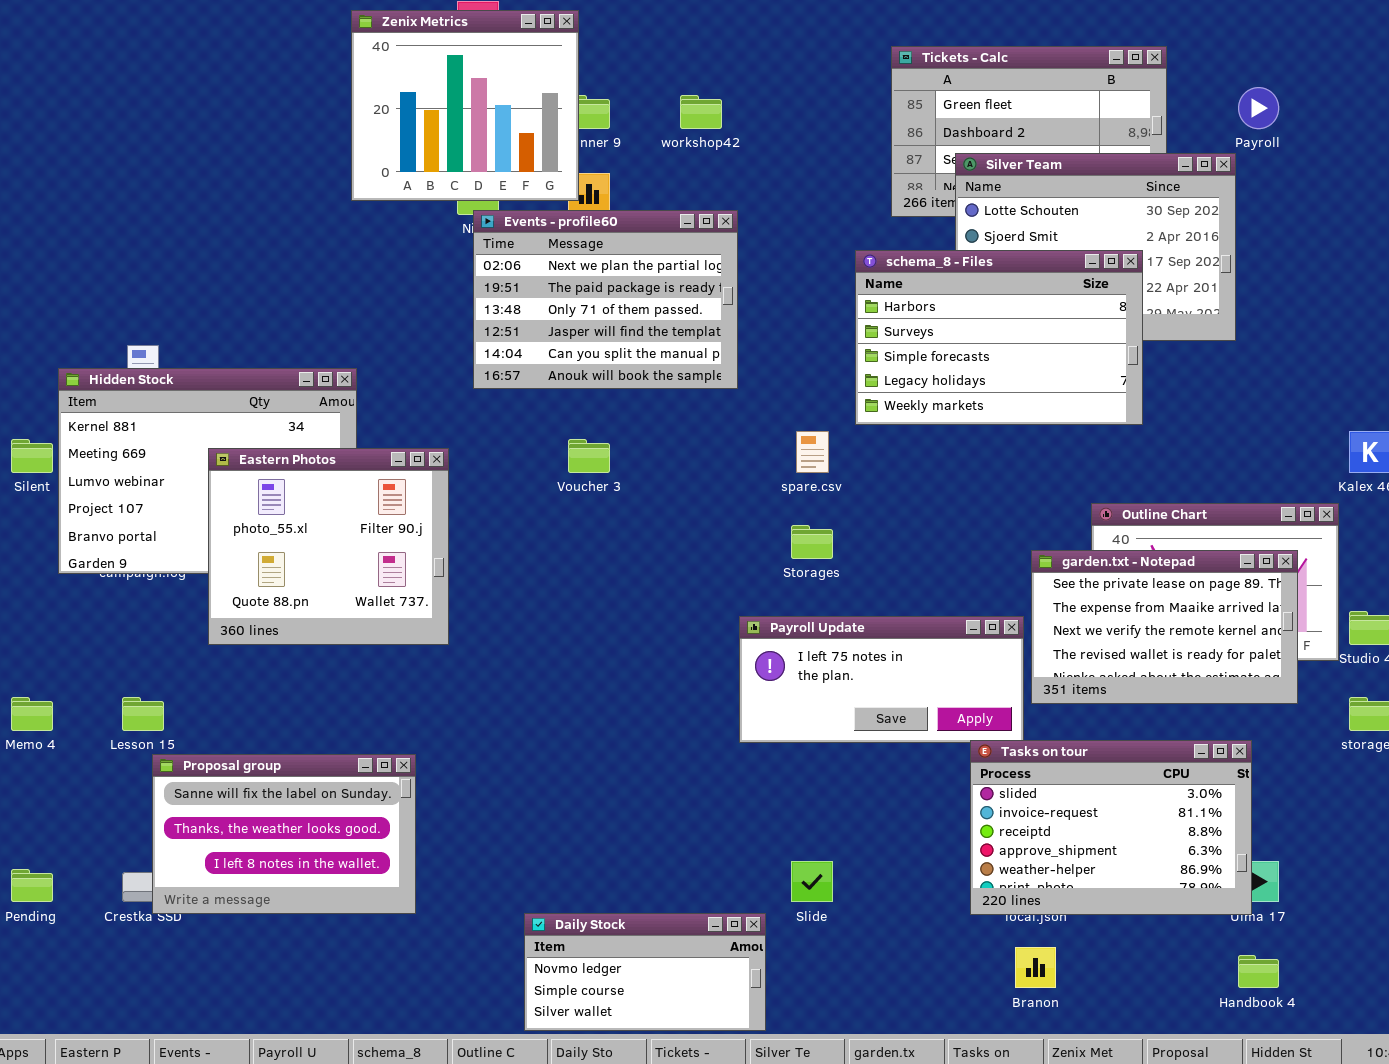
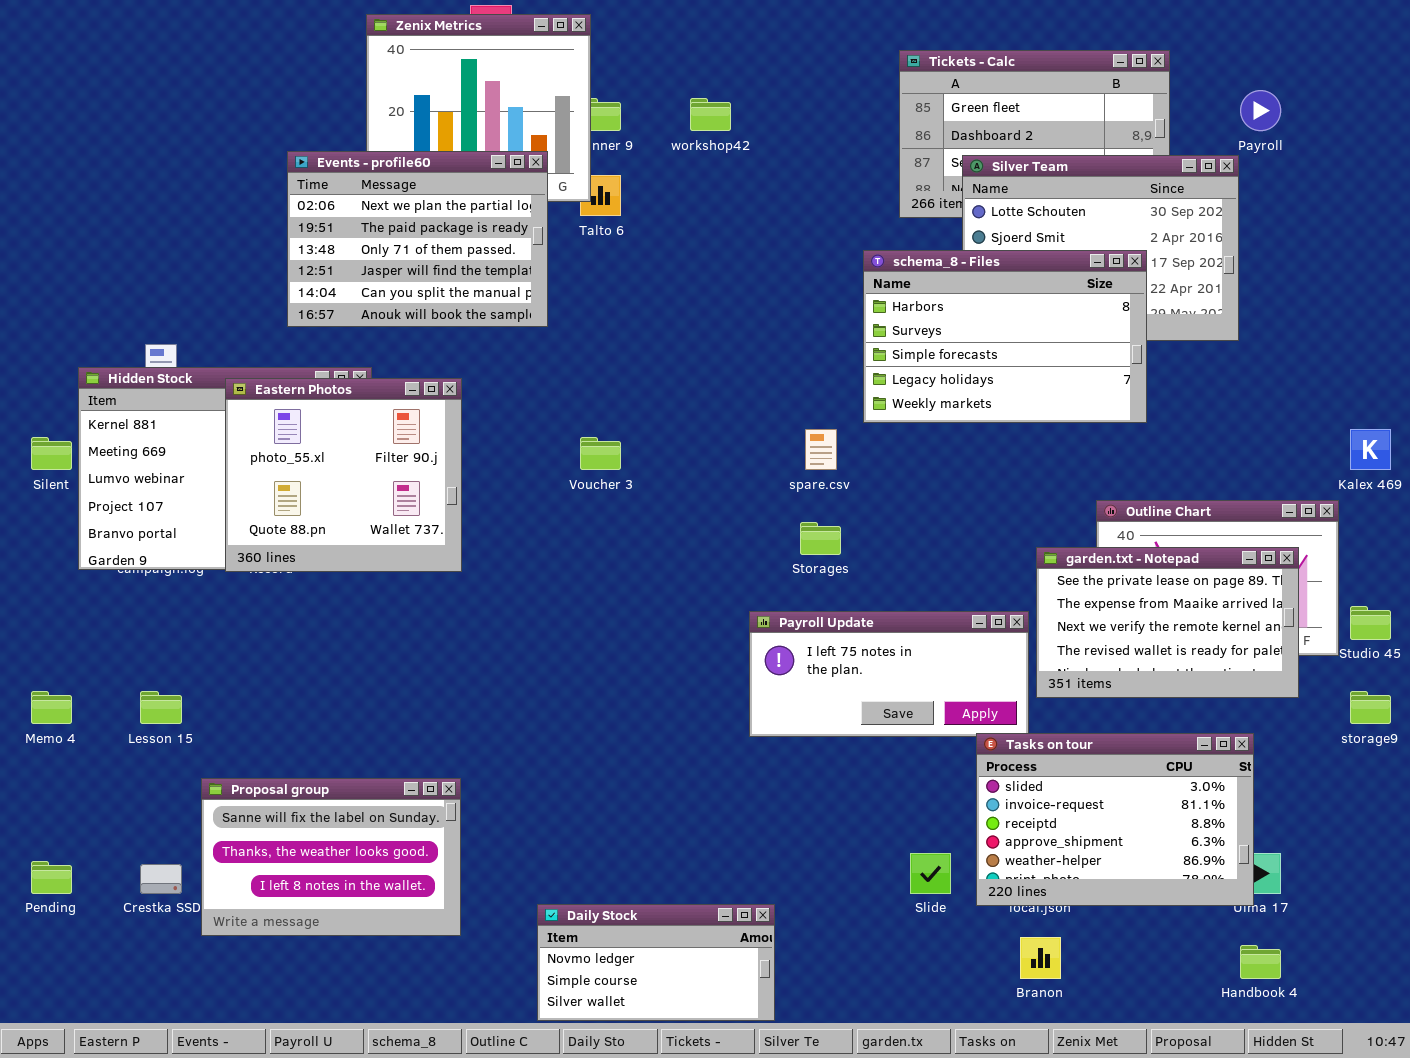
Events - profile60: [473,210,738,389] -> [287,151,548,327], moved
Eastern Photos: [208,448,449,645] -> [225,378,462,572], moved
Proposal group: [152,754,416,914] -> [201,778,461,936], moved
Slide: [791,861,833,902] -> [910,853,951,894], moved

